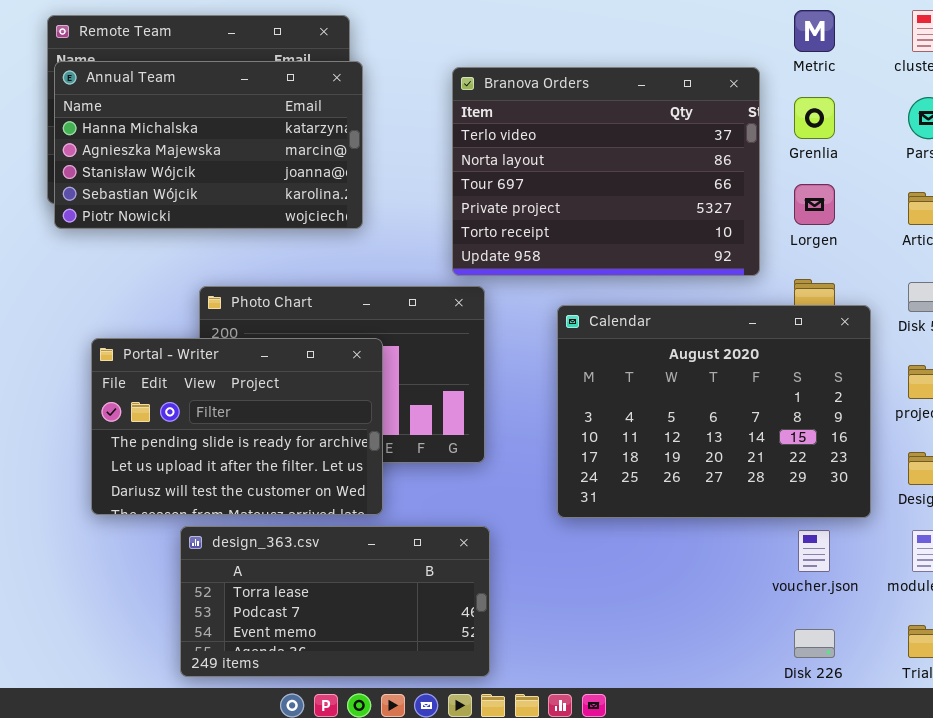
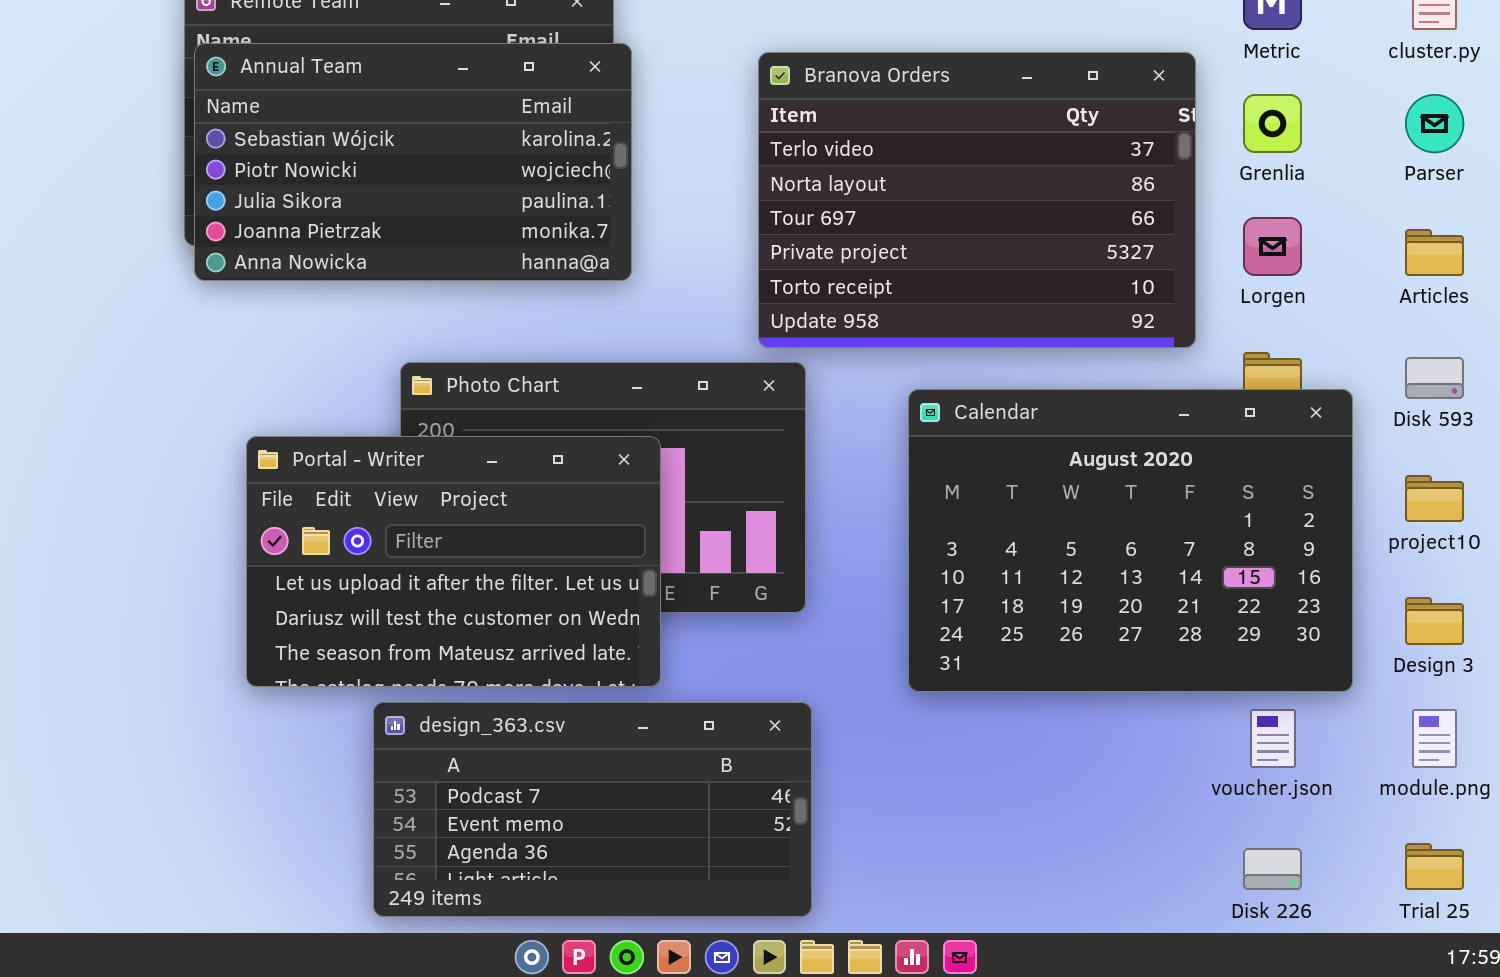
Annual Team: [54,61,363,229] -> [194,43,632,281], scrolled down 3 rows
Portal - Writer: [91,338,383,515] -> [246,436,661,687], scrolled down 1 row
design_363.csv: [180,526,490,677] -> [373,702,812,917], scrolled down 1 row

